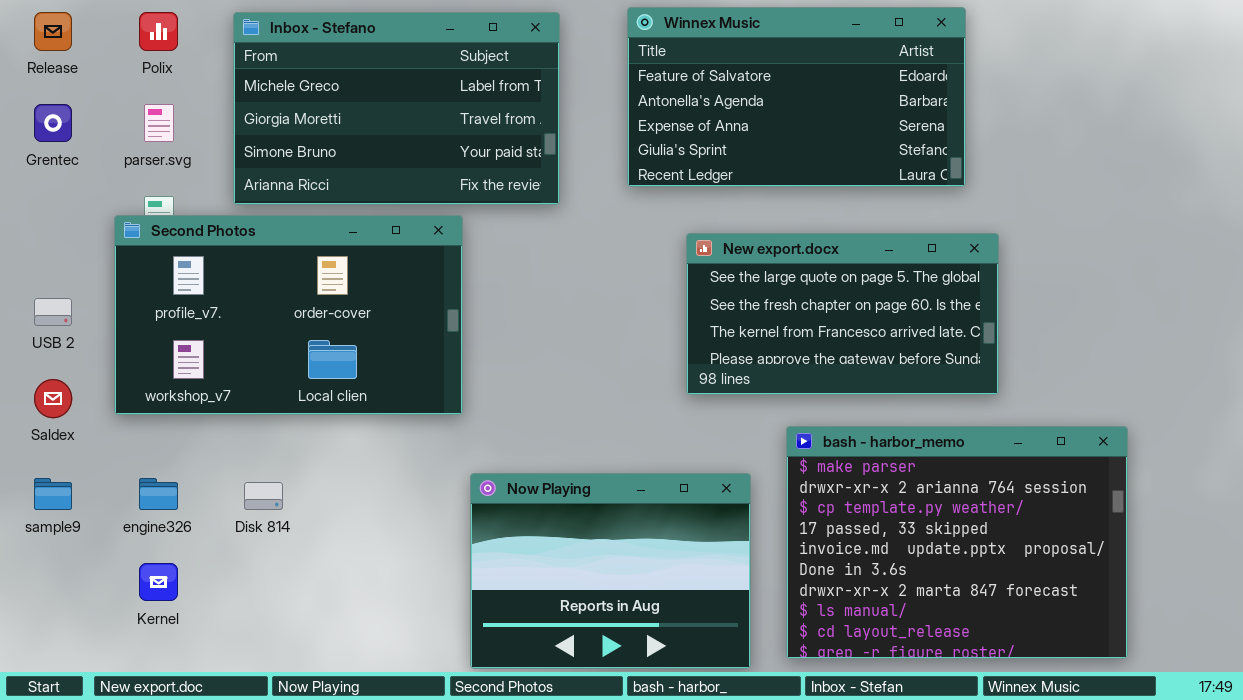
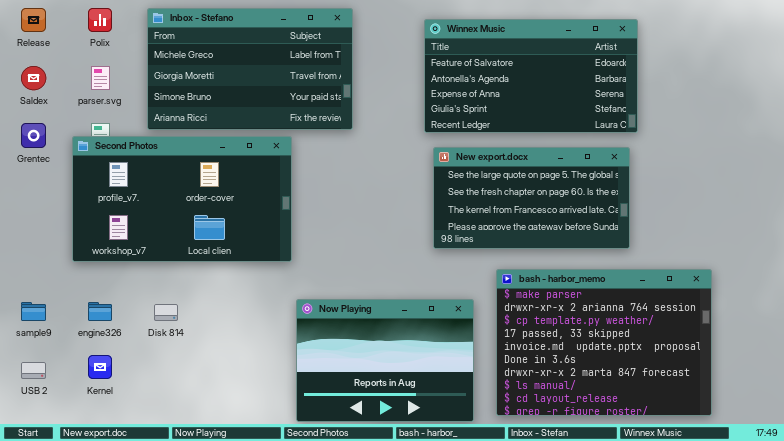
Winnex Music: [627,7,966,187] -> [424,19,638,133], moved
Grentec: [34,104,72,142] -> [21,123,46,148], moved
USB 2: [34,298,72,326] -> [21,362,46,379], moved
Saldex: [34,379,72,418] -> [21,66,46,90], moved

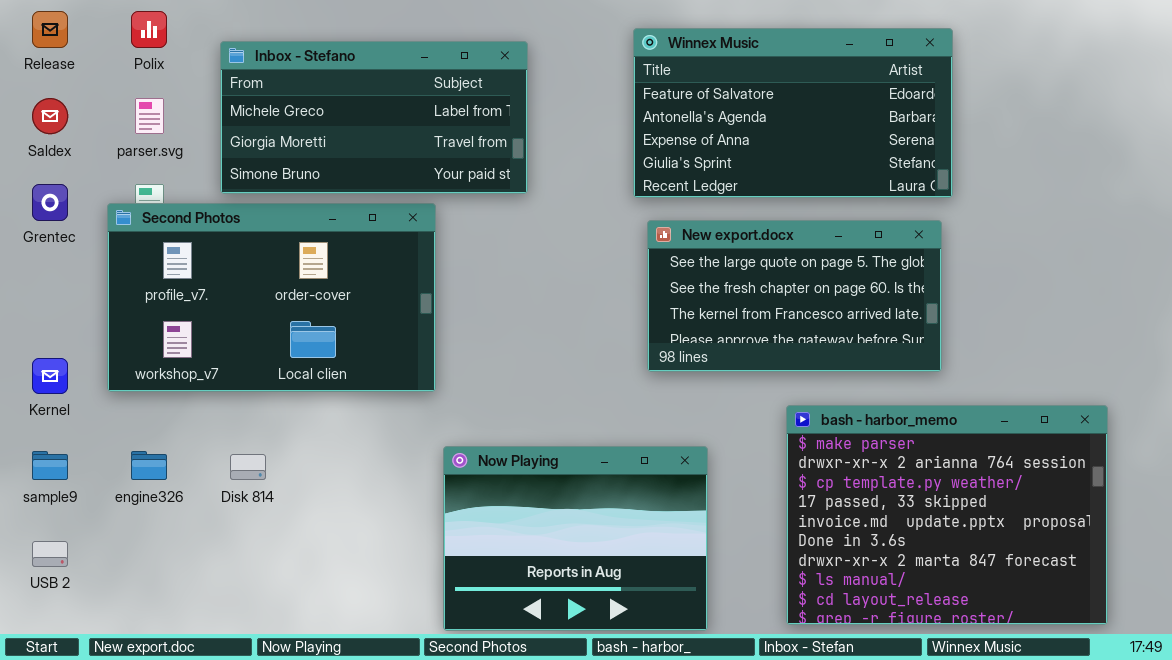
Inbox - Stefano: [147,8,353,130] -> [220,41,528,194], resized
bash - harbor_memo: [496,269,712,416] -> [786,405,1108,625], moved
Kernel: [88,355,112,379] -> [32,358,68,394], moved

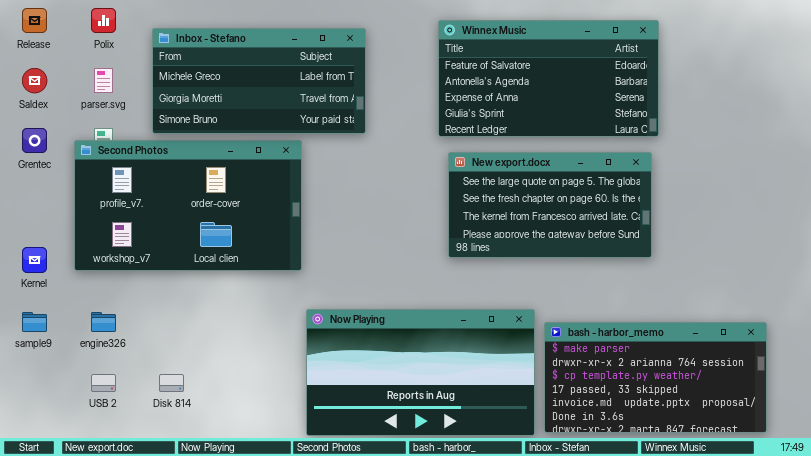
bash - harbor_memo: [786,405,1108,625] -> [544,322,767,433], resized
Now Playing: [443,446,708,631] -> [306,309,535,436], resized
Disk 814: [230,454,266,480] -> [159,374,184,392], moved
USB 2: [32,541,68,567] -> [91,374,116,392], moved

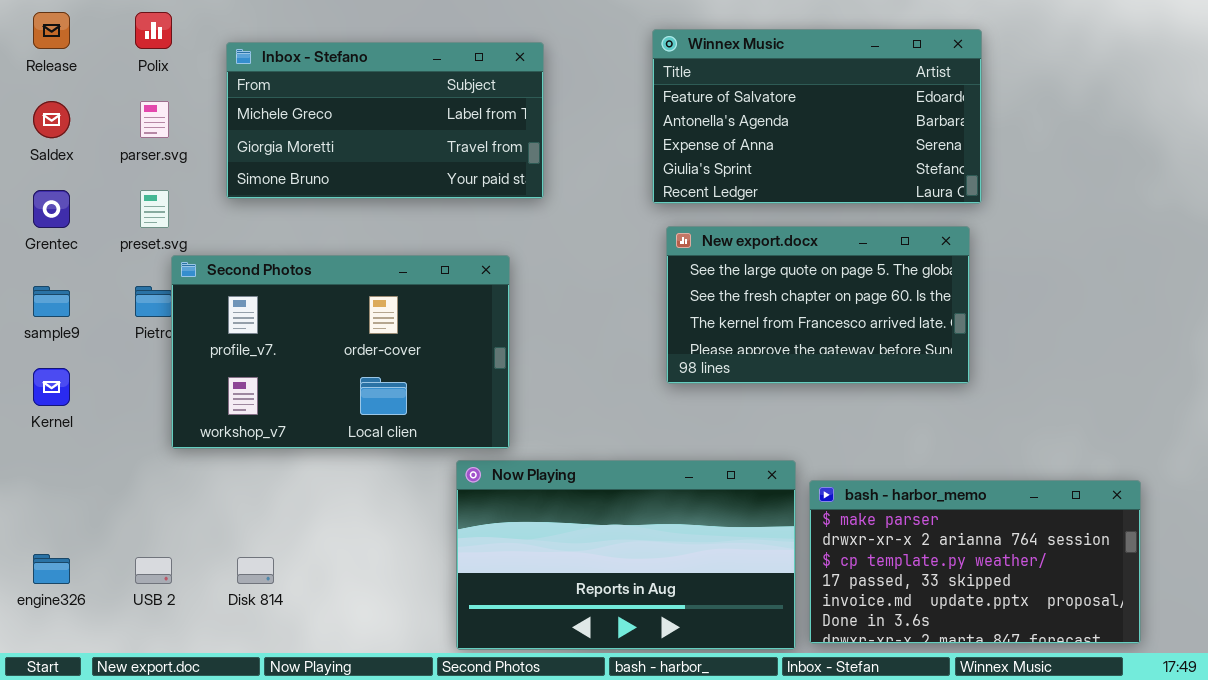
Second Photos: [74,140,302,271] -> [171,255,510,449], moved
sample9: [22,312,47,332] -> [33,286,70,317], moved
engine326: [91,312,116,332] -> [33,554,70,584], moved

